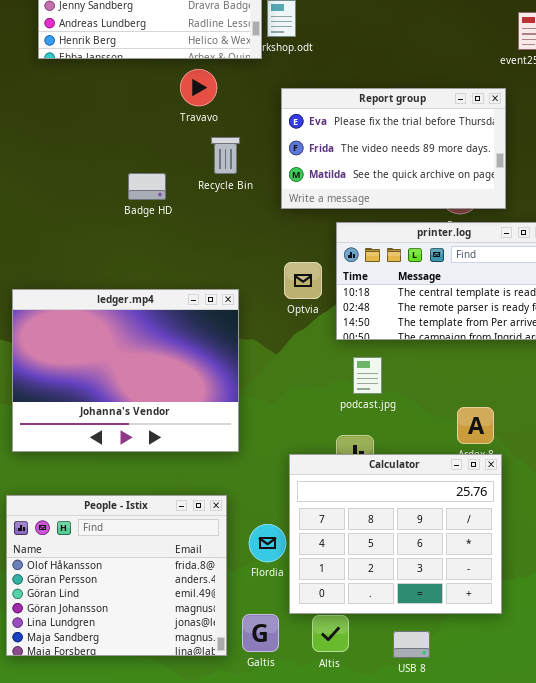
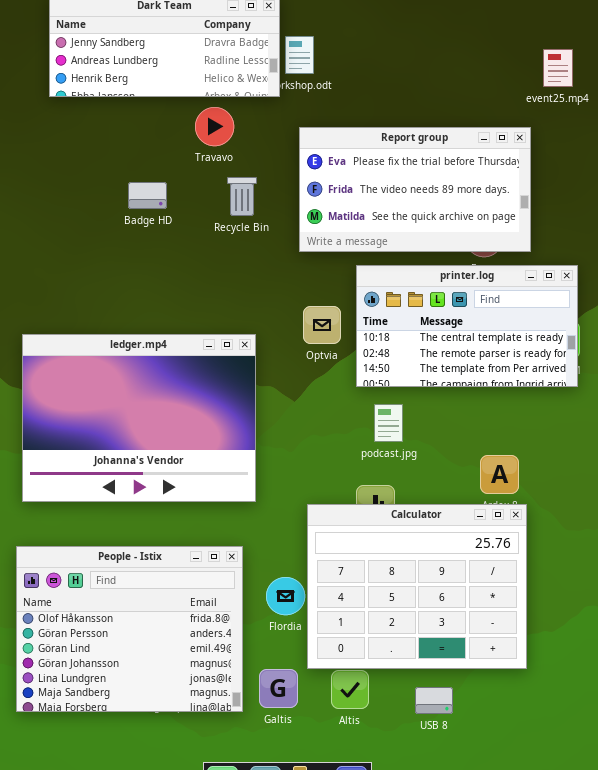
Badge HD: [128,173,166,200] -> [128,182,167,209], moved

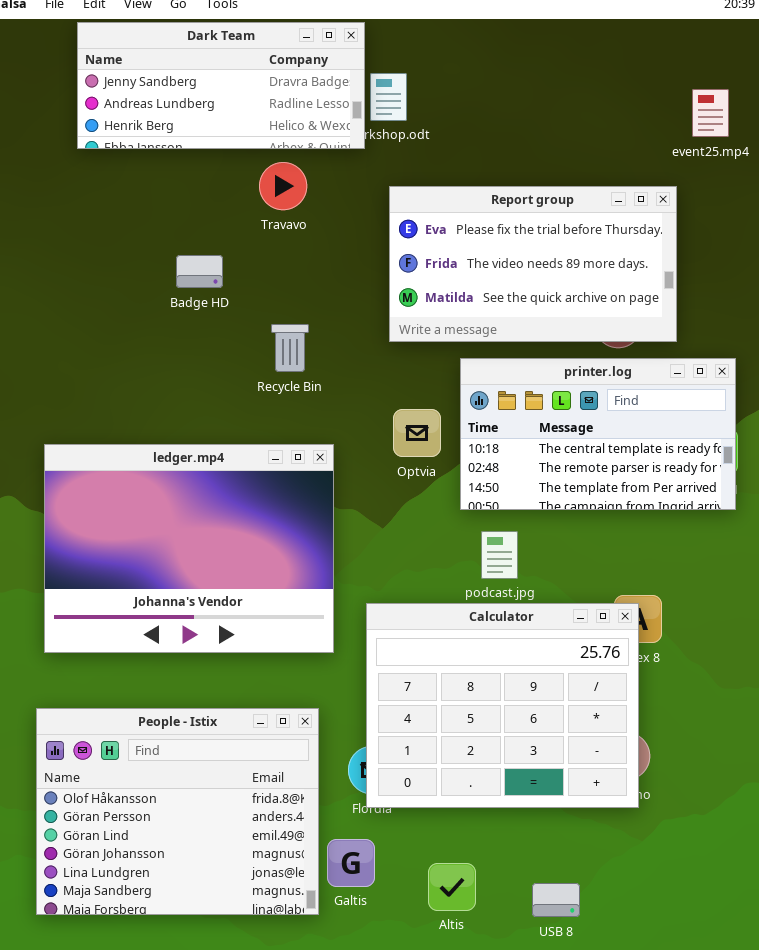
Recycle Bin: [227,177,257,216] -> [271,324,309,372], moved
Calculator: [307,504,527,669] -> [366,603,639,808], moved
Galtis: [259,669,298,708] -> [327,839,375,887], moved

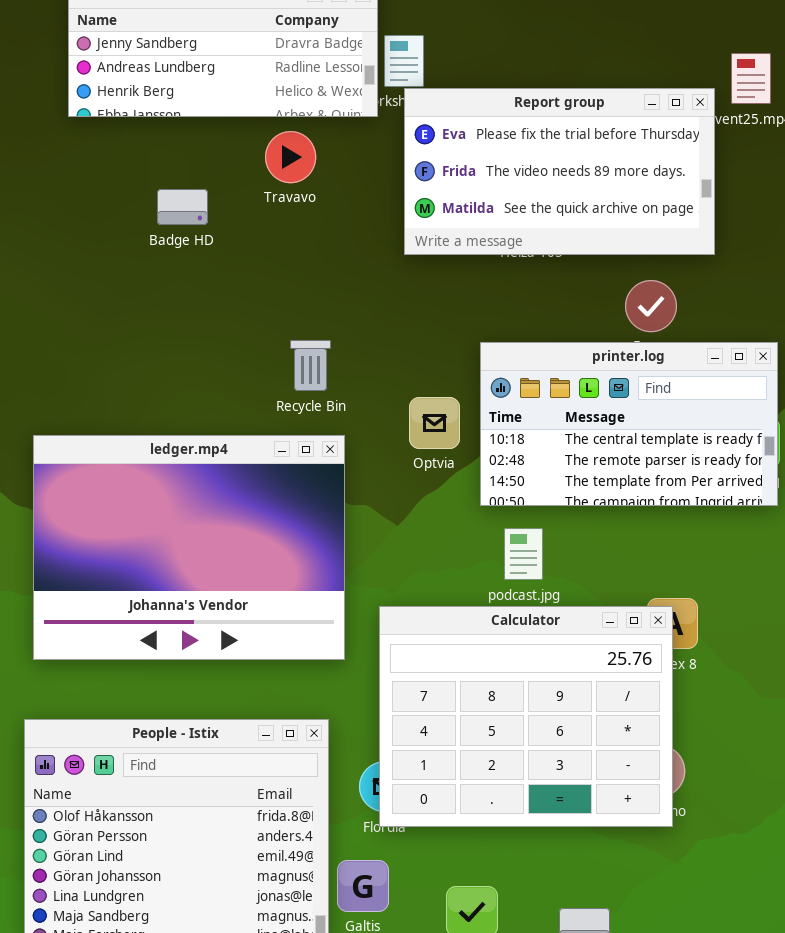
Report group: [389,186,677,342] -> [404,88,715,255], moved
Badge HD: [176,255,223,288] -> [157,189,208,225], moved
Recycle Bin: [271,324,309,372] -> [290,340,331,391], moved

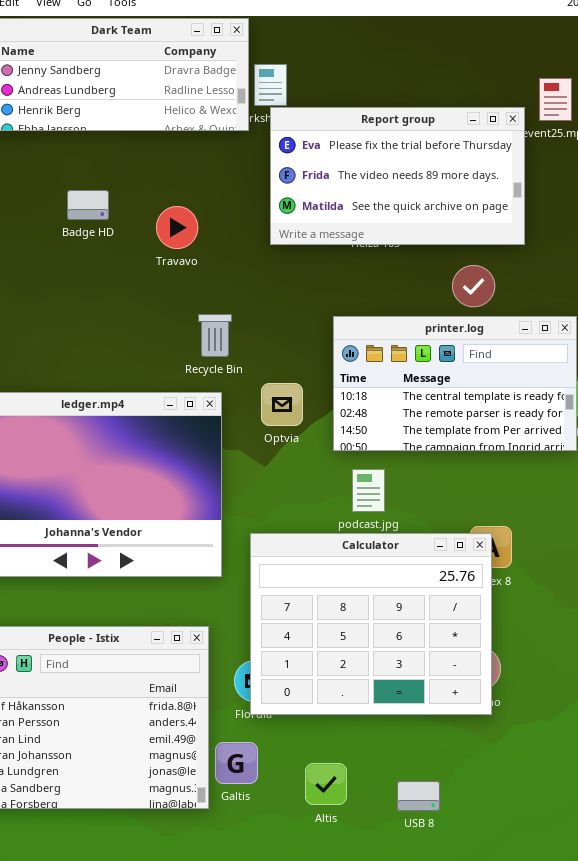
Travavo: [265,131,316,183] -> [156,206,198,249], moved
Recycle Bin: [290,340,331,391] -> [198,314,232,357], moved
Optvia: [409,397,460,449] -> [261,383,303,426], moved

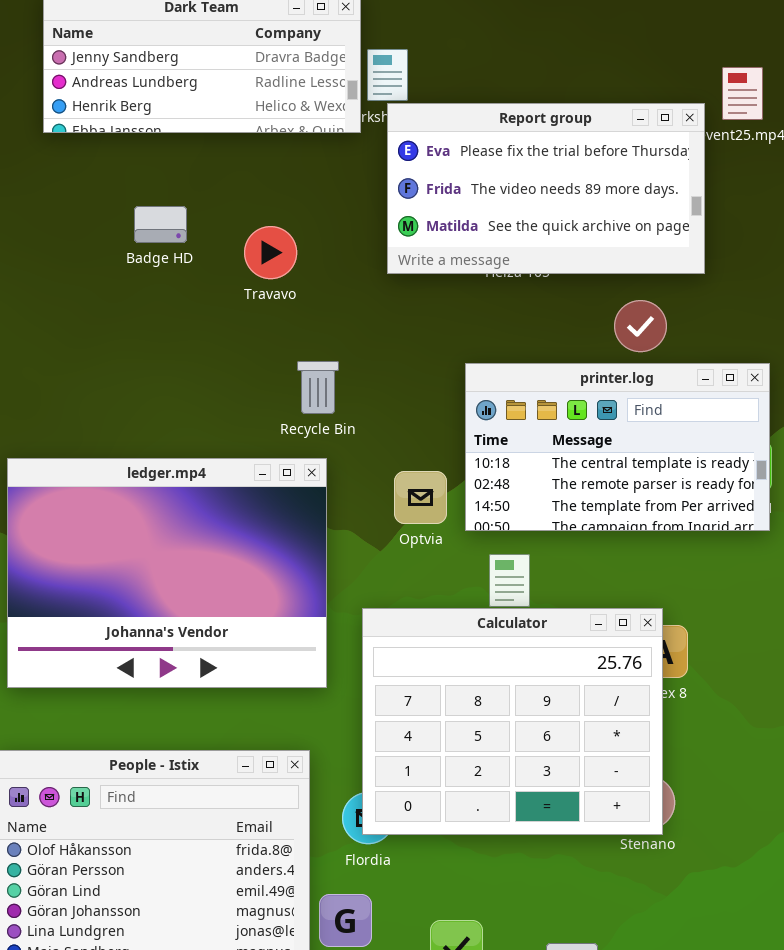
Optvia: [261,383,303,426] -> [394,471,447,524], moved
Calculator: [250,533,492,715] -> [362,608,663,835], moved

